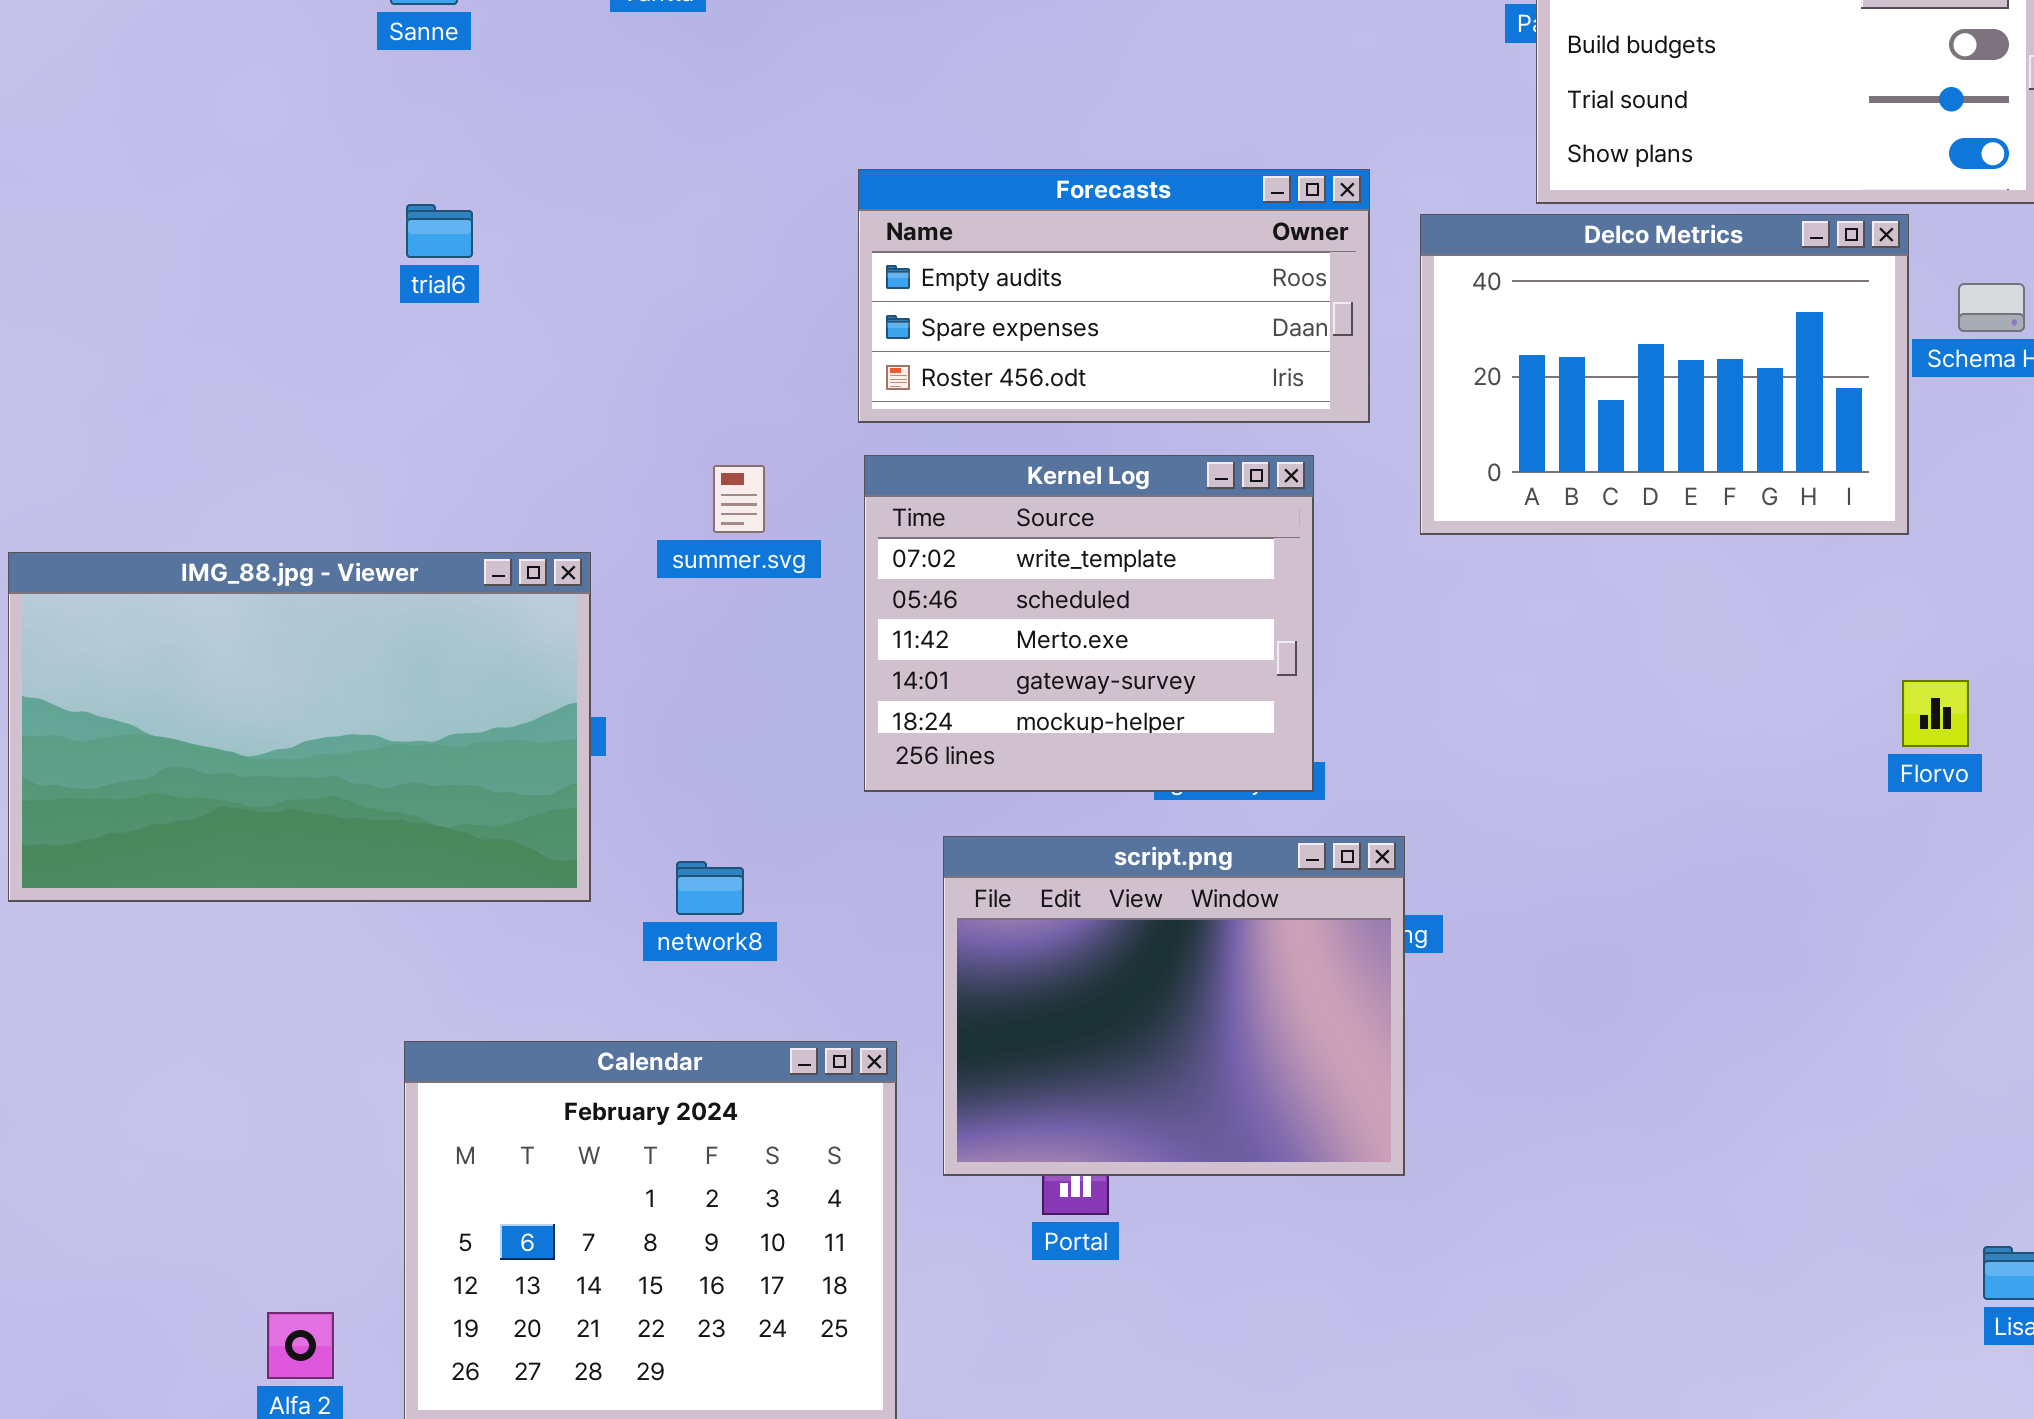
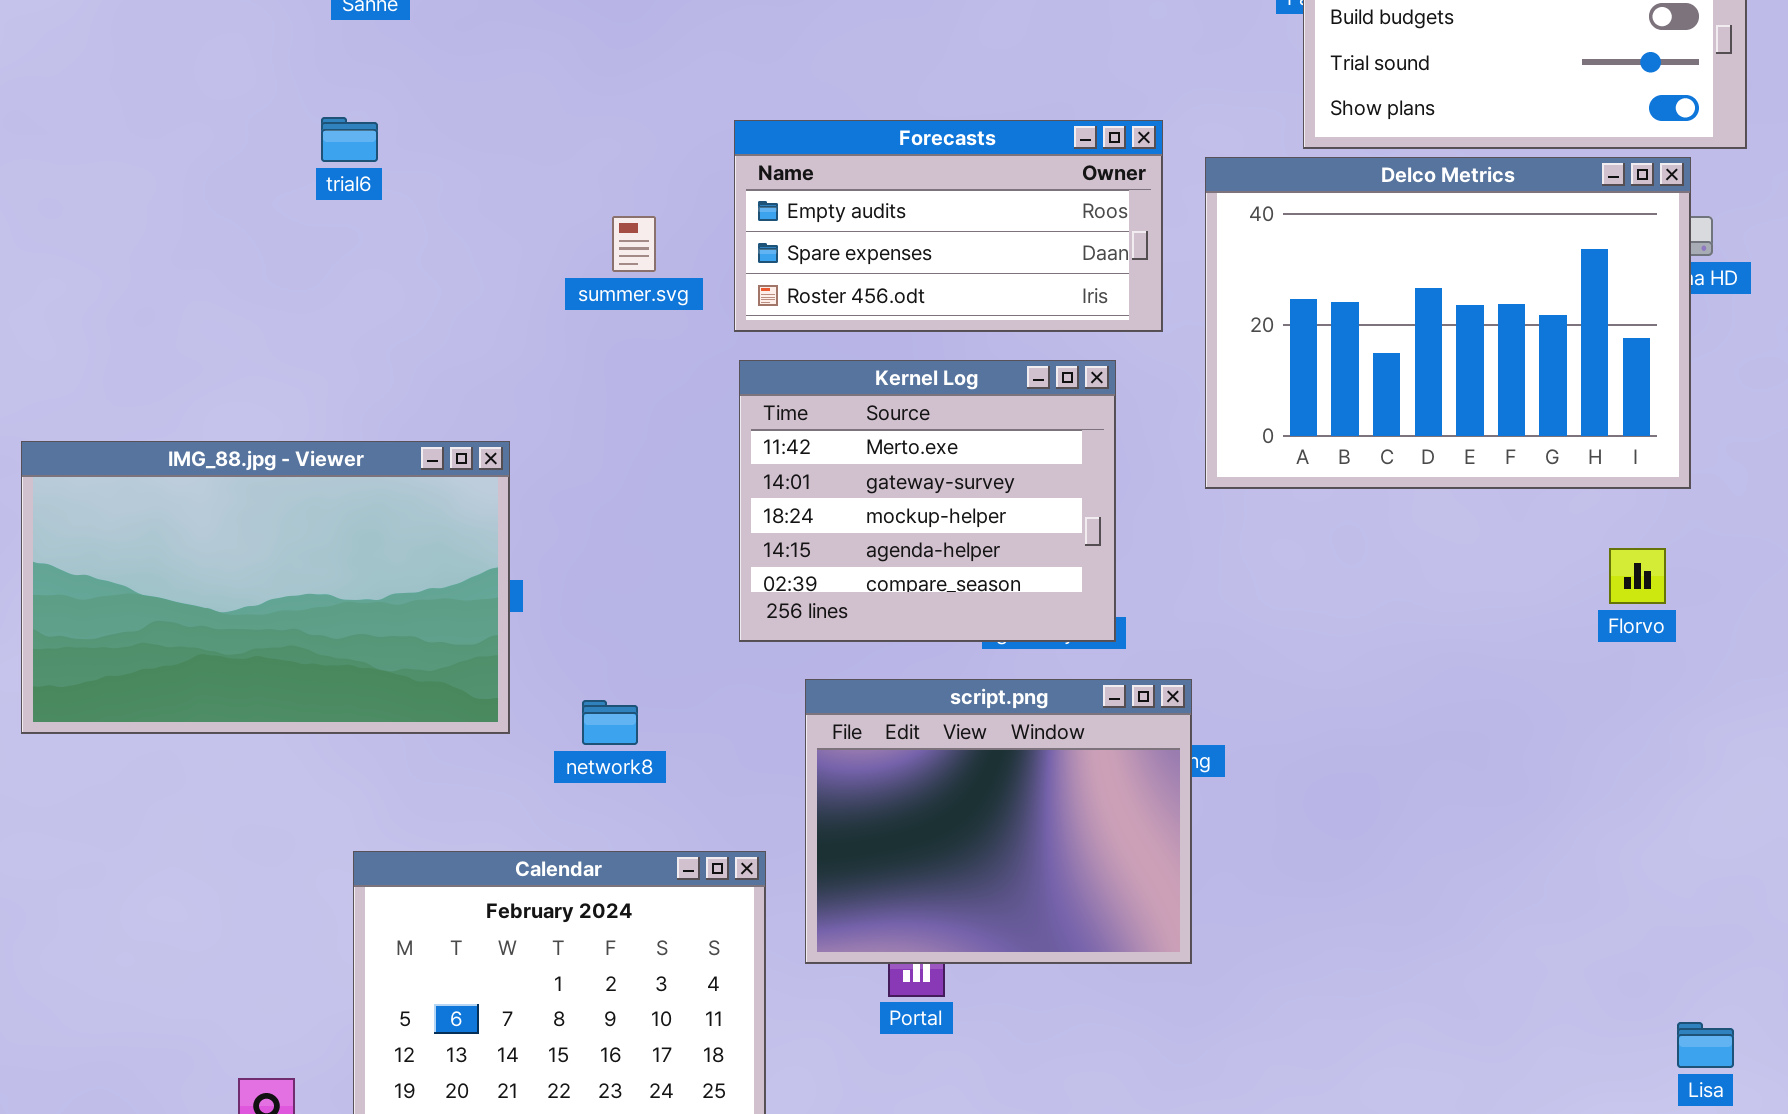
trial6: [406,204,473,258] -> [321,117,378,162], moved
Delco Metrics: [1420,214,1909,535] -> [1205,157,1691,489], resized
Kernel Log: [864,455,1314,792] -> [739,360,1116,642], scrolled down 2 rows
summer.svg: [713,465,765,533] -> [612,216,656,272], moved

